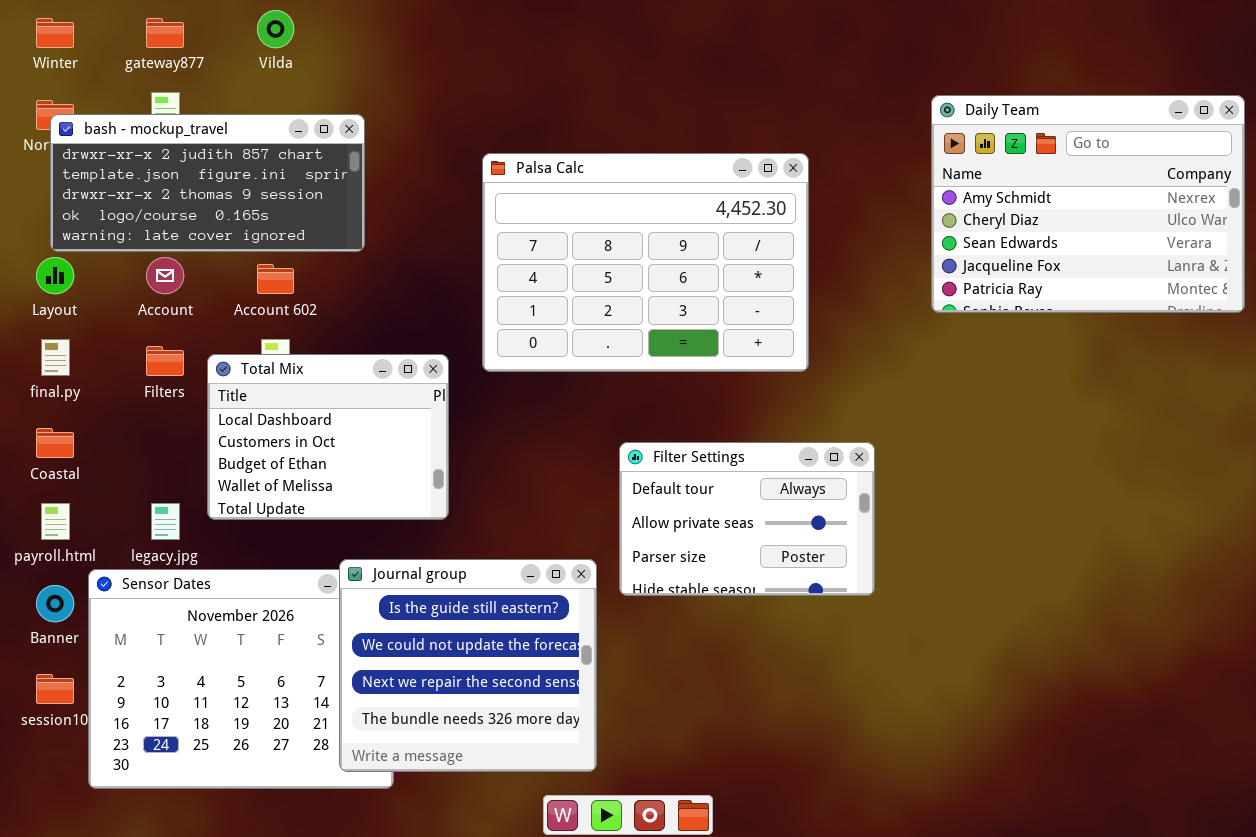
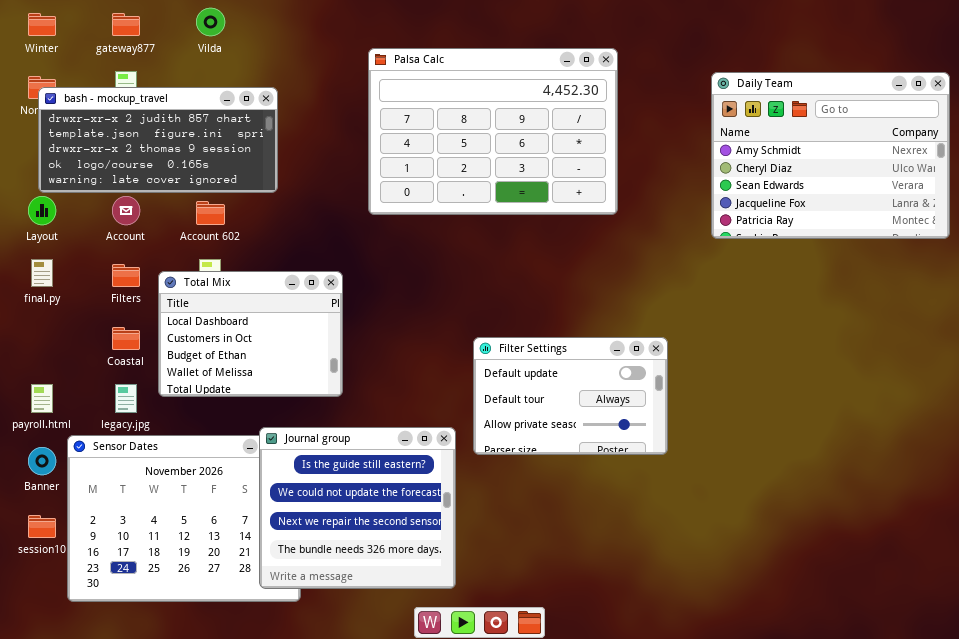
Palsa Calc: [482,153,809,372] -> [368,48,618,215], moved
Coastal: [36,428,74,458] -> [112,327,140,350], moved
Filter Settings: [619,442,875,596] -> [473,337,668,455], scrolled up 1 row

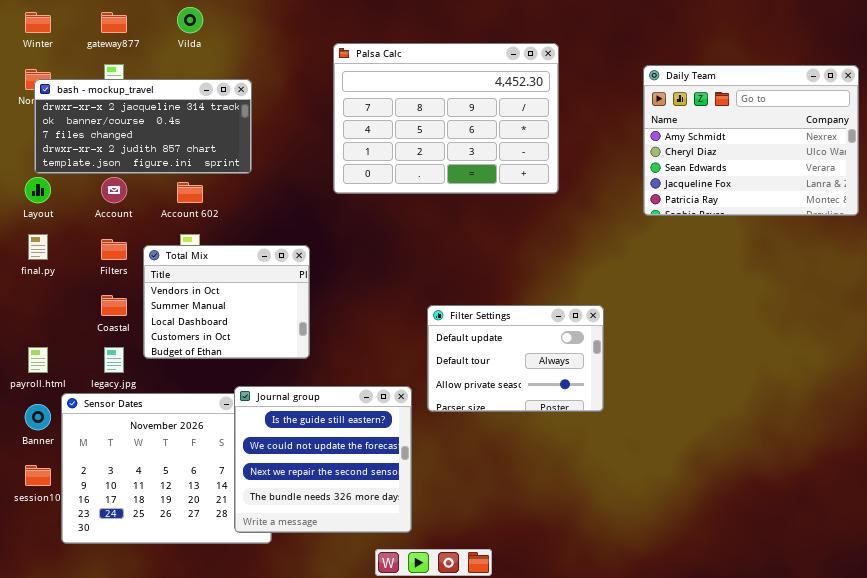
bash - mockup_travel: [38,87,278,193] -> [34,79,252,174], scrolled up 3 rows
Total Mix: [158,271,343,397] -> [143,245,310,359], scrolled up 2 rows

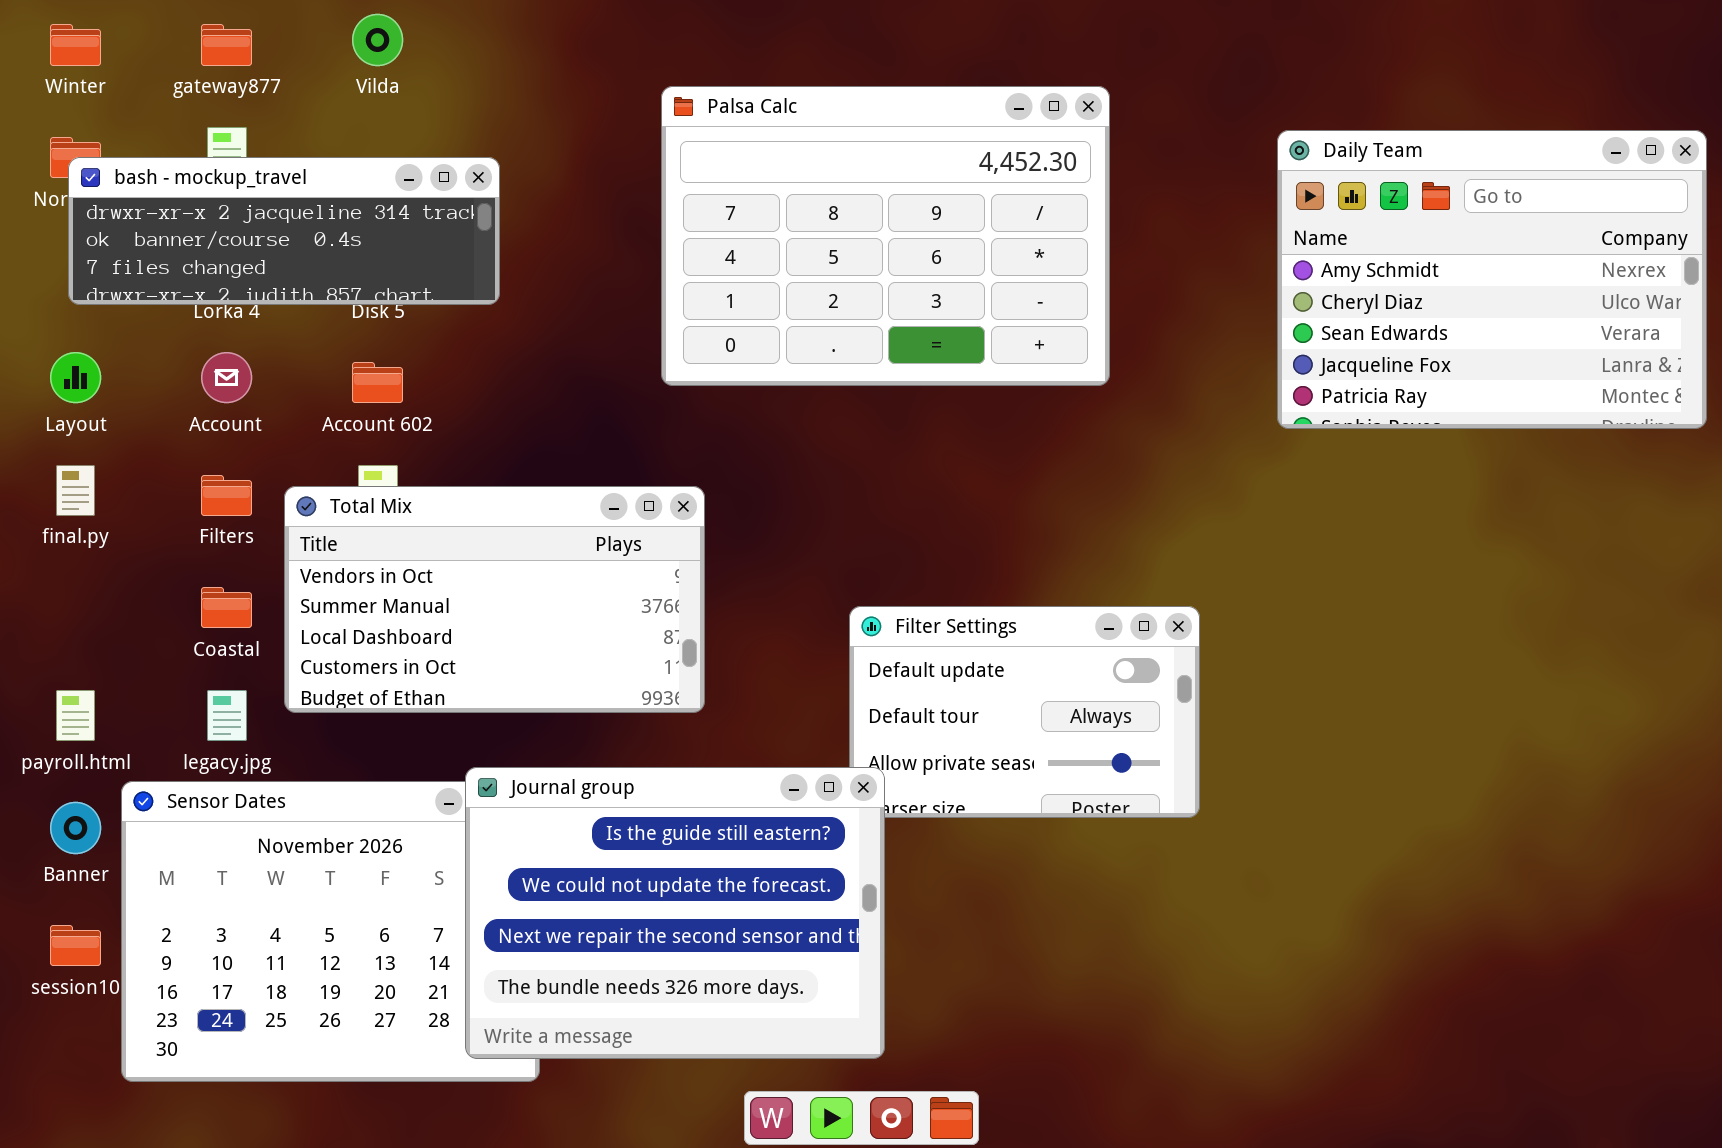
bash - mockup_travel: [34,79,252,174] -> [68,157,500,305], resized
Total Mix: [143,245,310,359] -> [284,486,705,713], resized
Journal group: [234,386,412,533] -> [465,767,885,1059], resized

